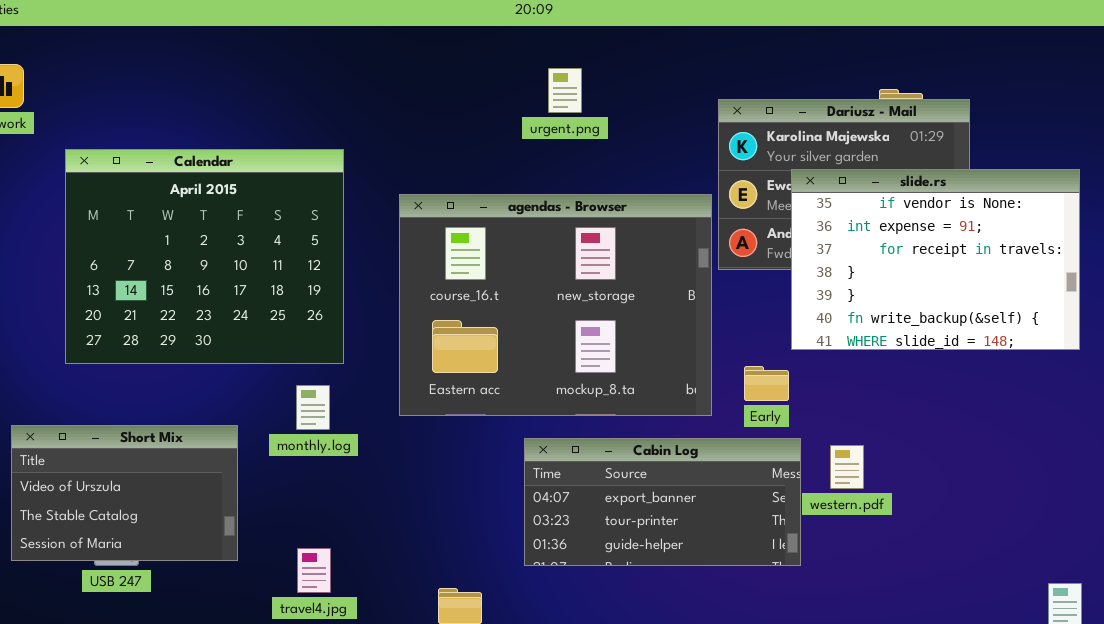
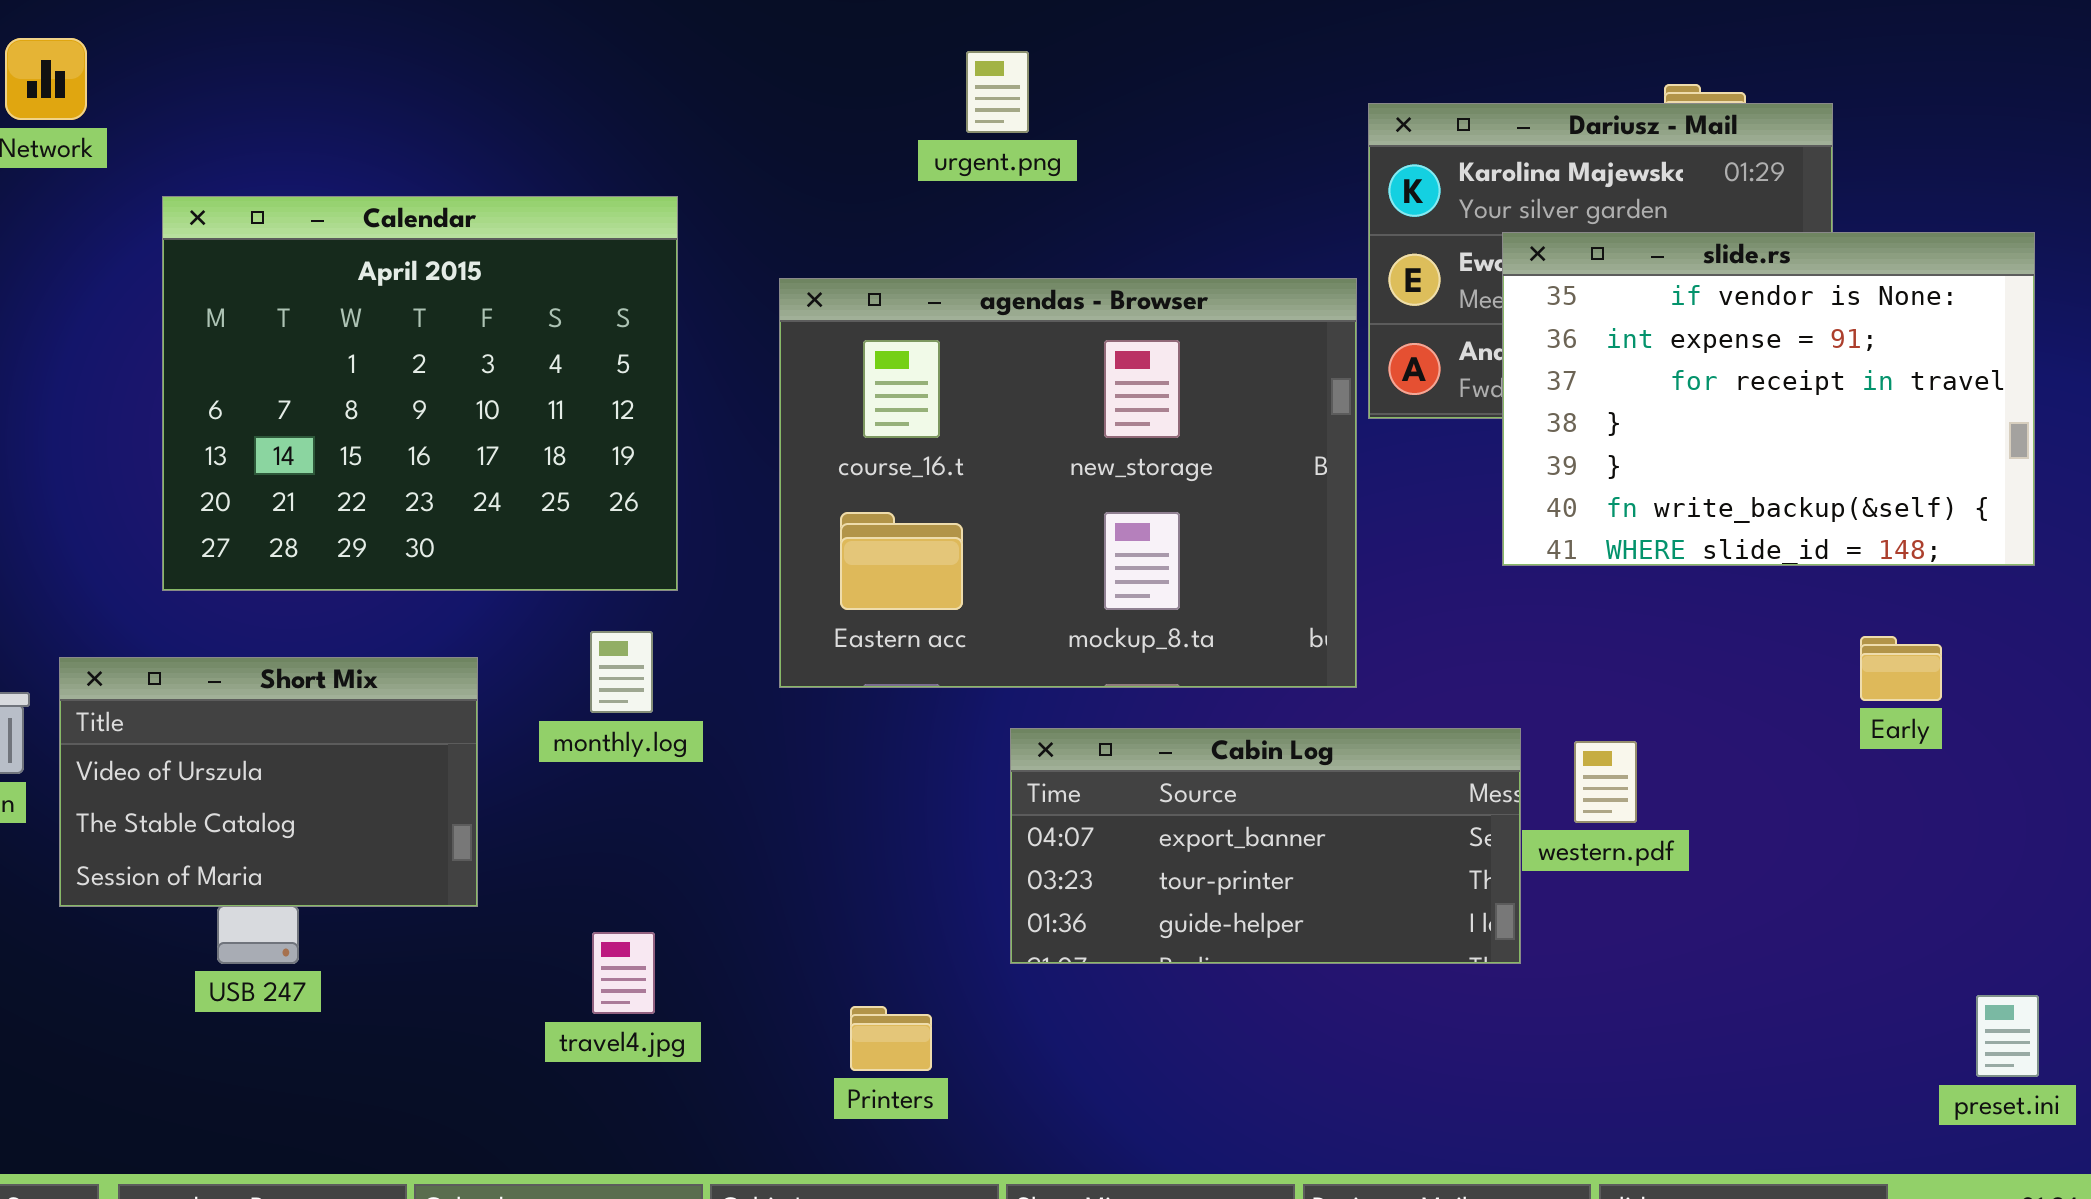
urgent.png: [548,68,582,113] -> [966,51,1029,133], moved
Early: [744,366,789,401] -> [1860,636,1942,701], moved
Short Mix: [11,425,238,561] -> [59,657,478,907], moved

